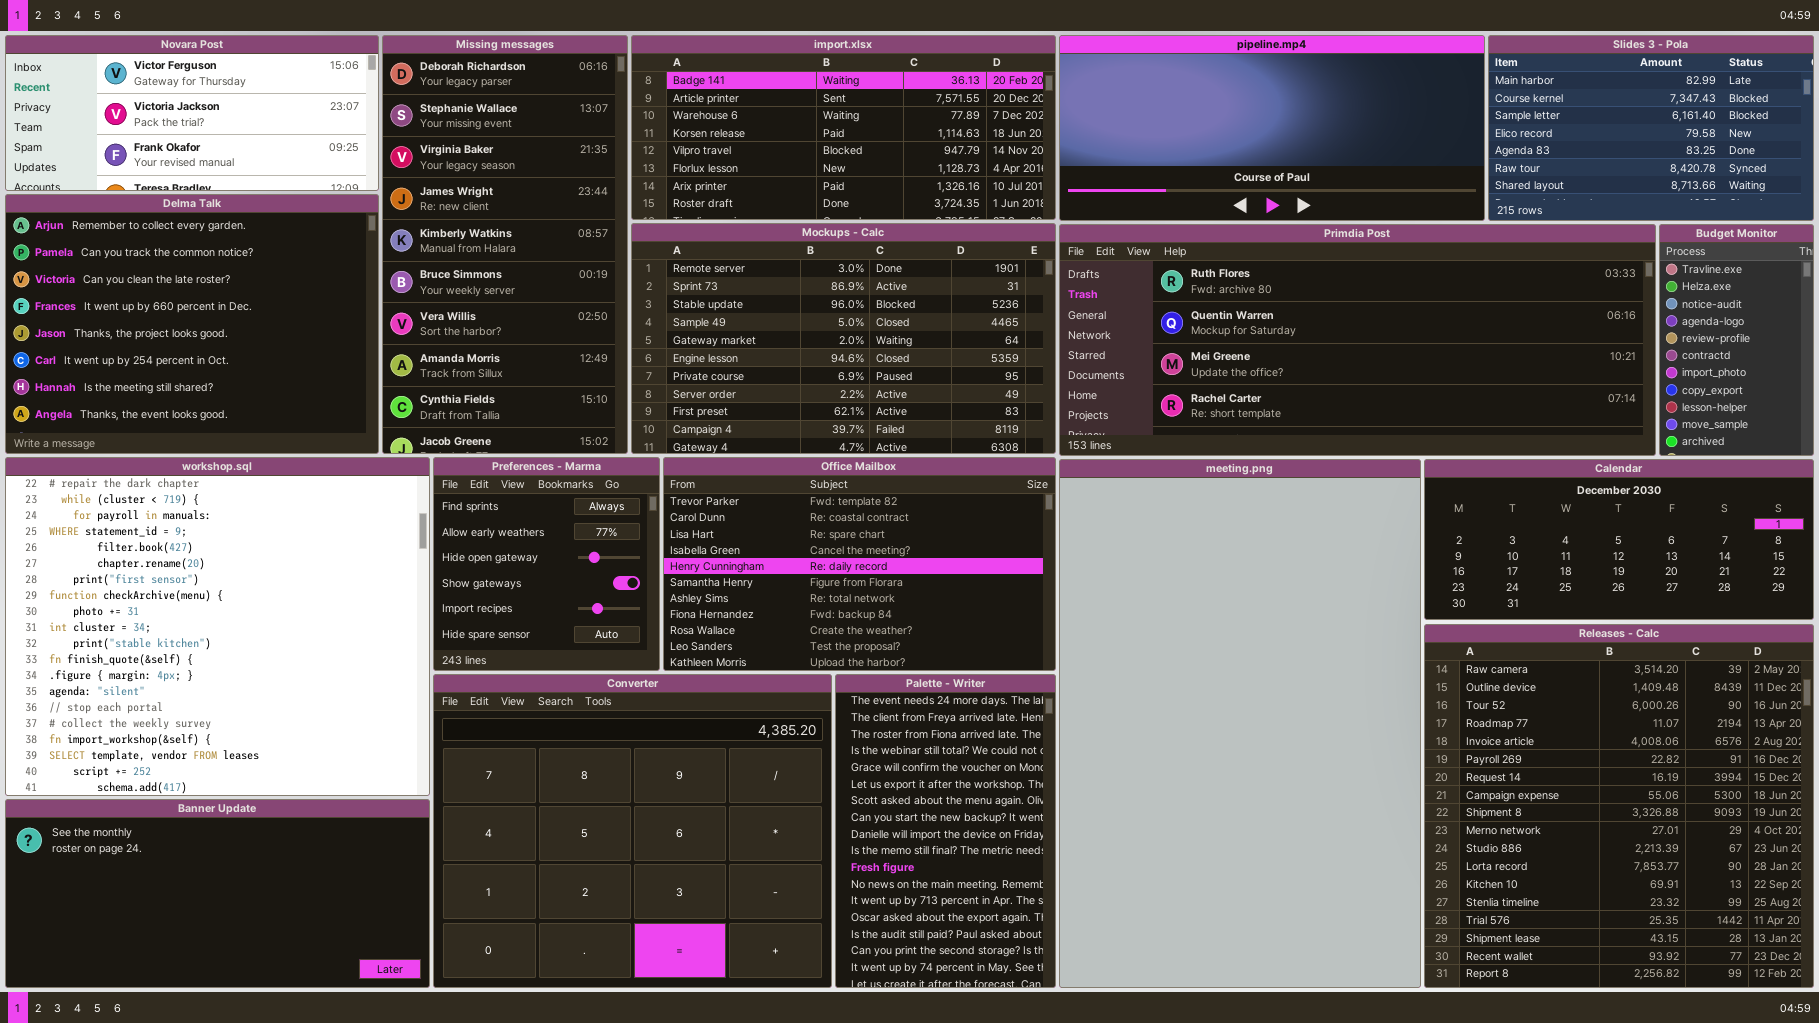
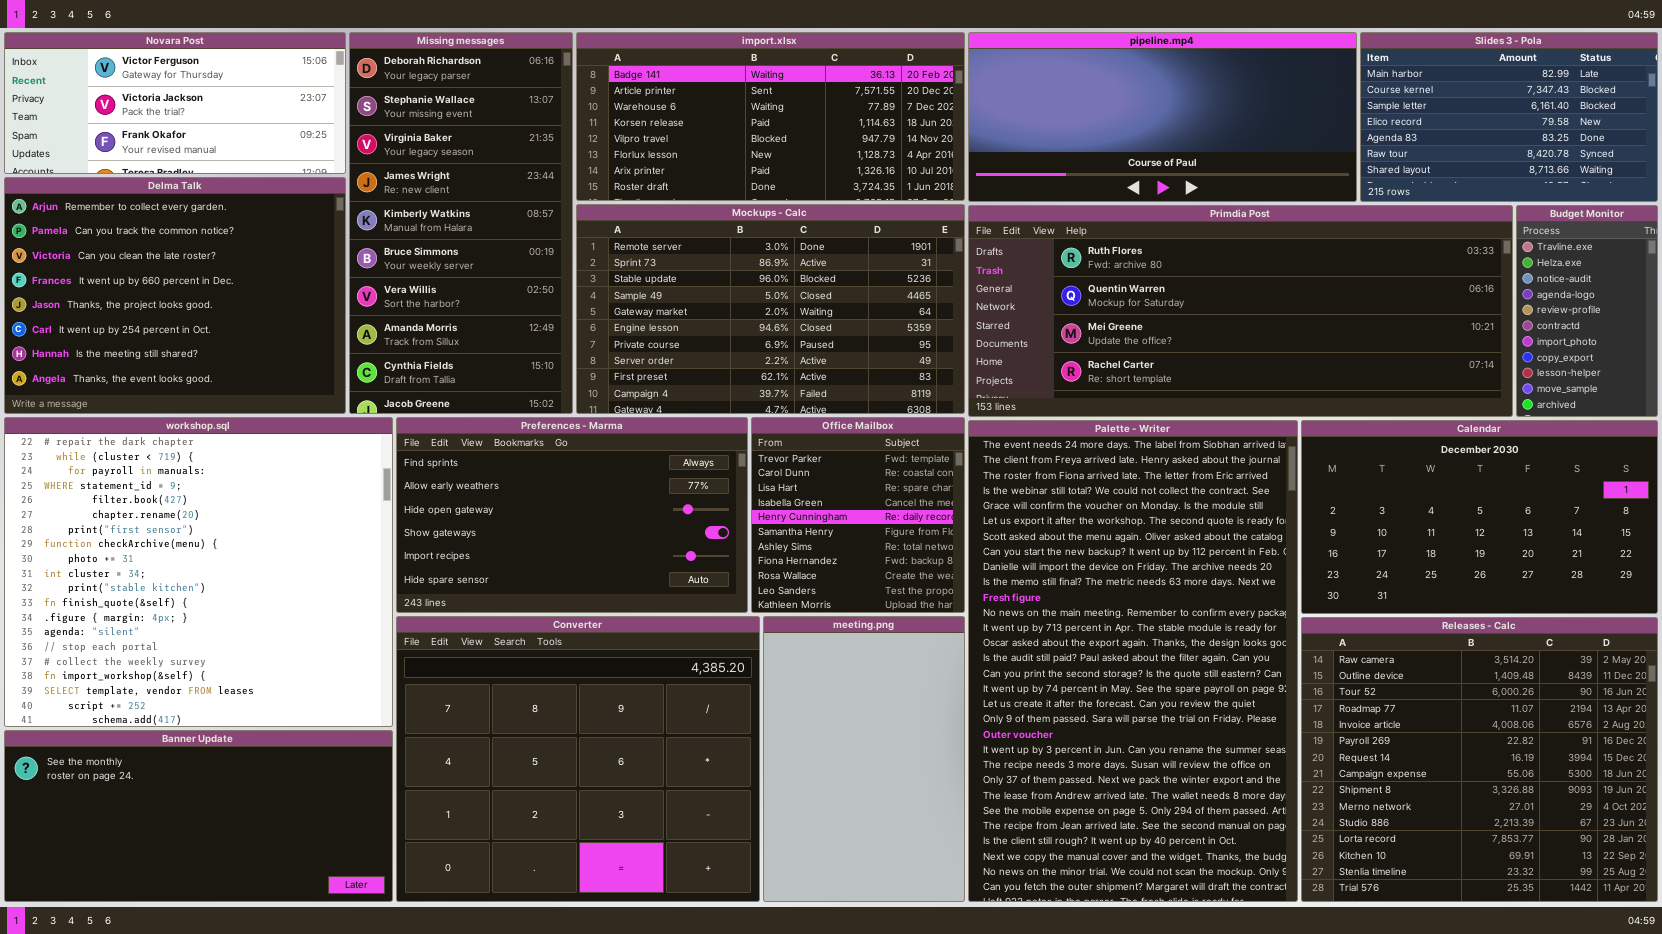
Preferences - Marma: [433,457,660,671] -> [396,417,748,613], resized
Office Mailbox: [663,457,1056,671] -> [751,417,965,613], resized
meeting.png: [1059,459,1421,988] -> [763,616,965,902], moved, resized
Calendar: [1424,459,1814,620] -> [1301,420,1658,614], resized
Releases - Calc: [1424,624,1814,988] -> [1301,617,1658,902], resized
Palette - Writer: [835,674,1056,988] -> [968,420,1298,902], moved, resized

